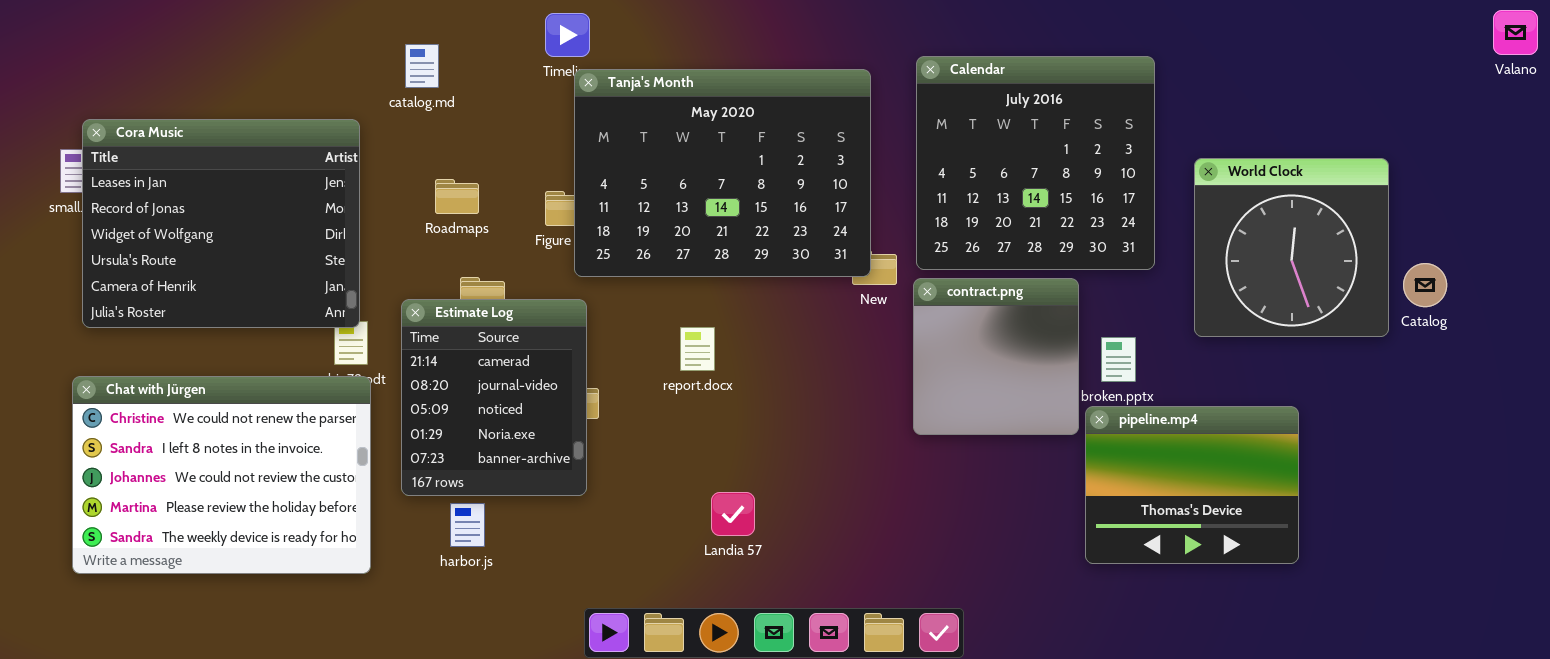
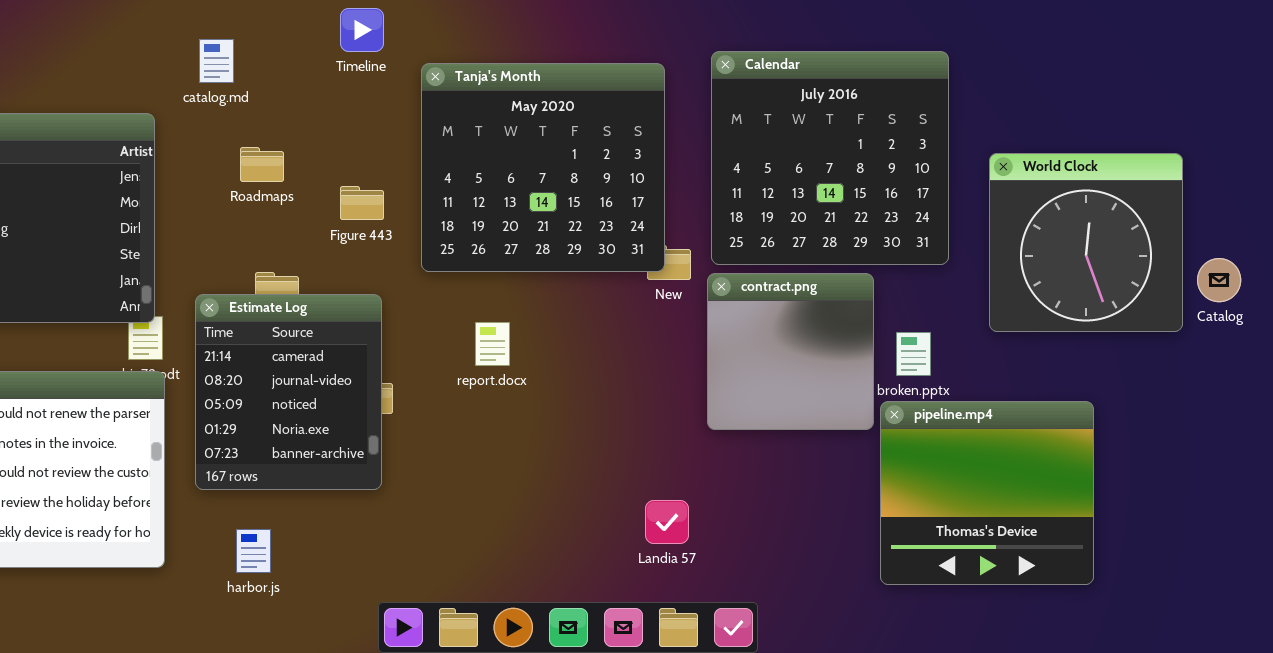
Tanja's Month: [574,69,871,277] -> [421,63,665,272], resized
Roadmaps: [435,179,479,214] -> [240,147,284,182], moved
pipeline.mp4: [1085,406,1299,564] -> [880,401,1094,585], resized
Landia 57: [711,492,755,536] -> [645,500,689,544], moved
harbor.js: [450,503,485,547] -> [236,529,271,573], moved

